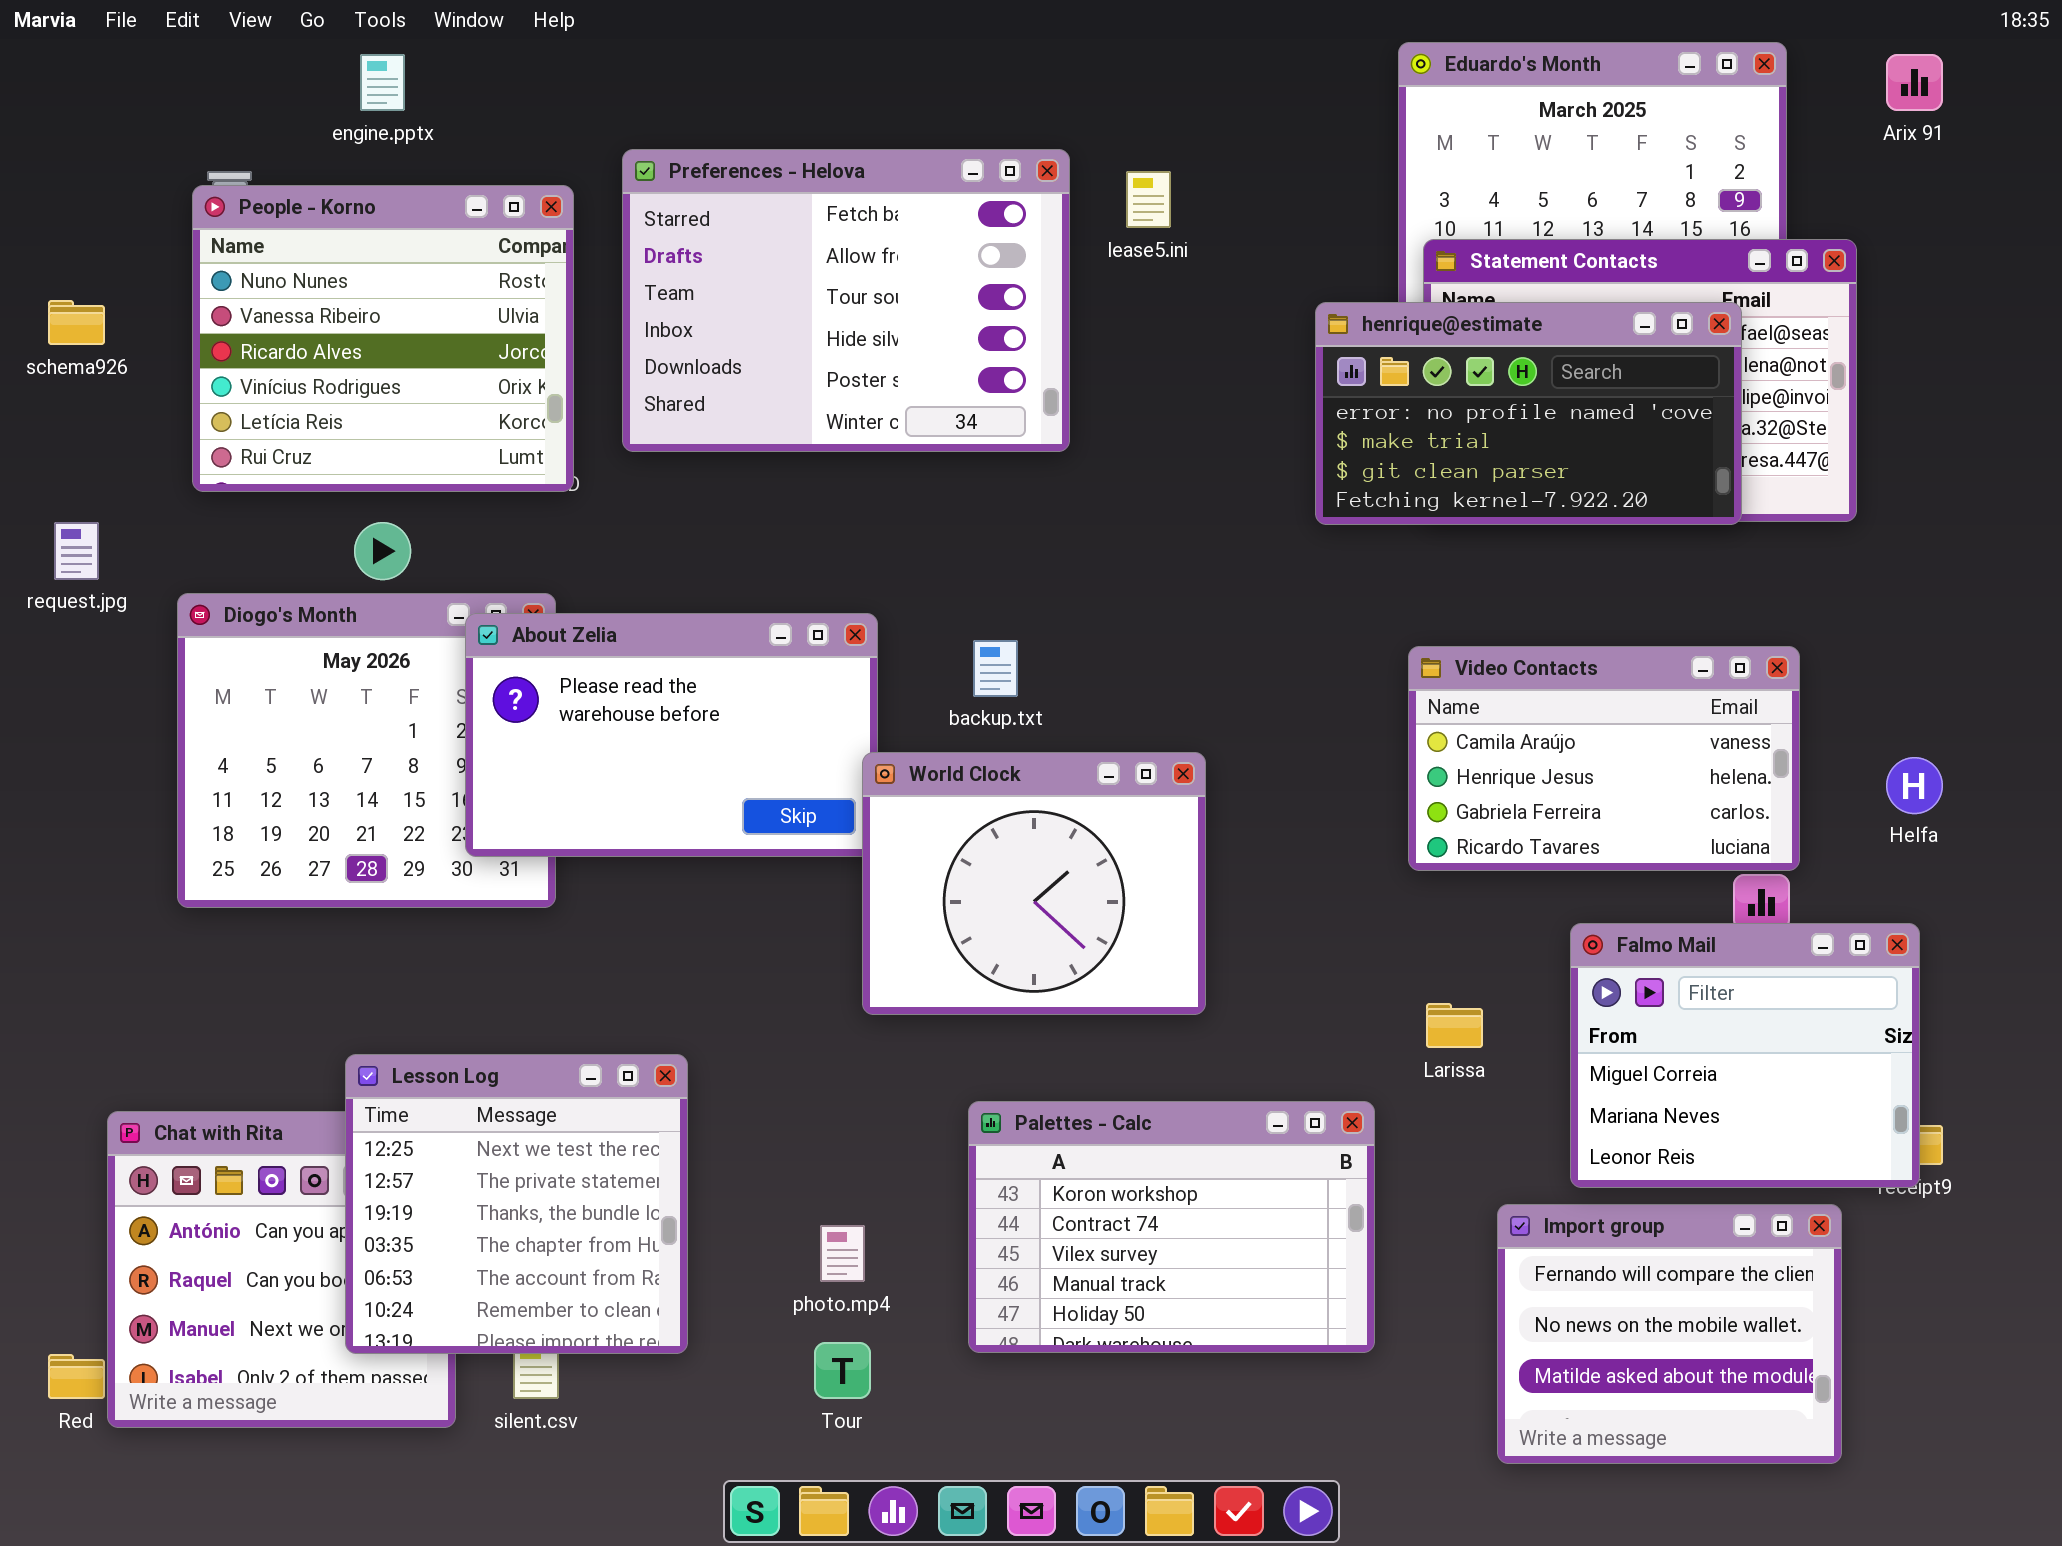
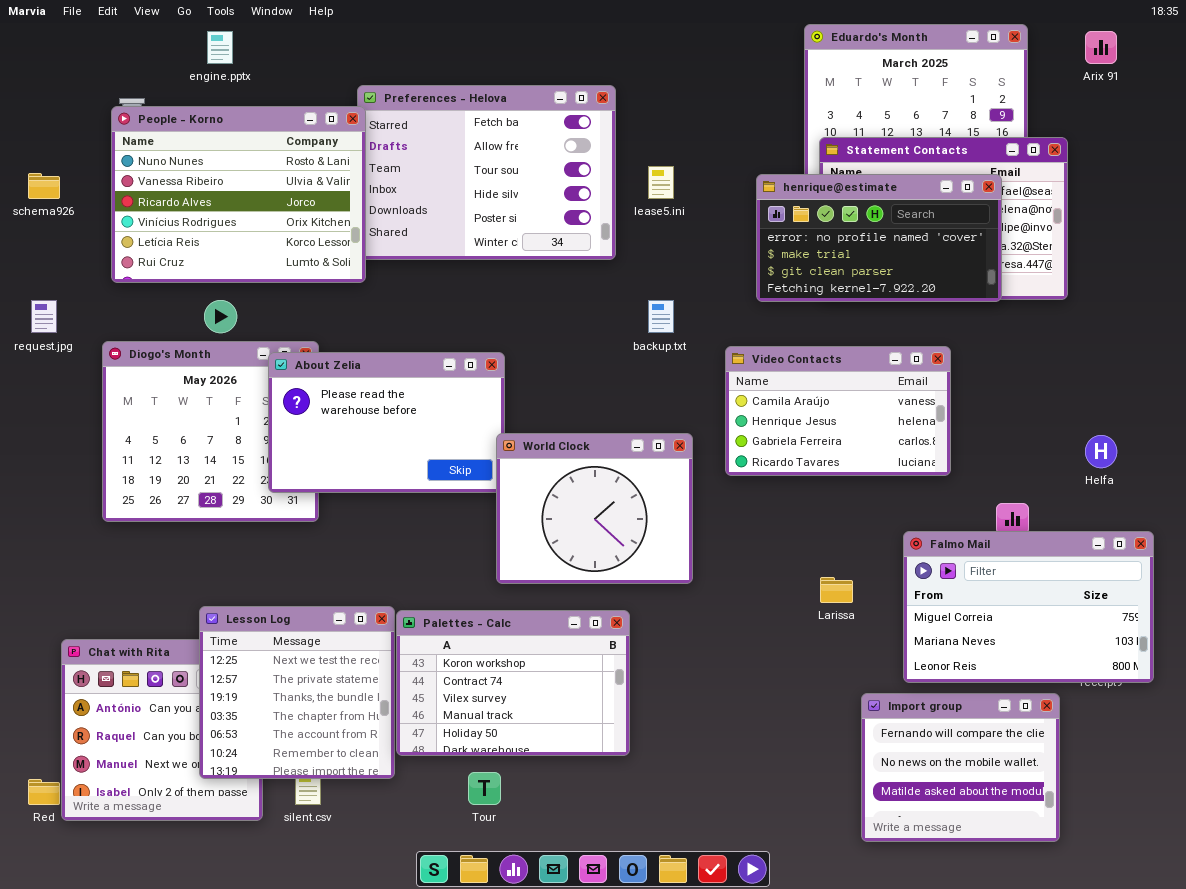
lease5.ini: [1126,171,1171,228] -> [648,166,674,199], moved
People - Korno: [192,185,574,492] -> [111,106,366,283], resized
backup.txt: [973,640,1018,697] -> [648,300,674,333], moved
Video Contacts: [1408,646,1800,871] -> [725,346,951,476], moved
Falmo Mail: [1570,923,1920,1188] -> [903,531,1154,683], resized
Palettes - Calc: [968,1101,1375,1353] -> [396,610,630,756], moved

